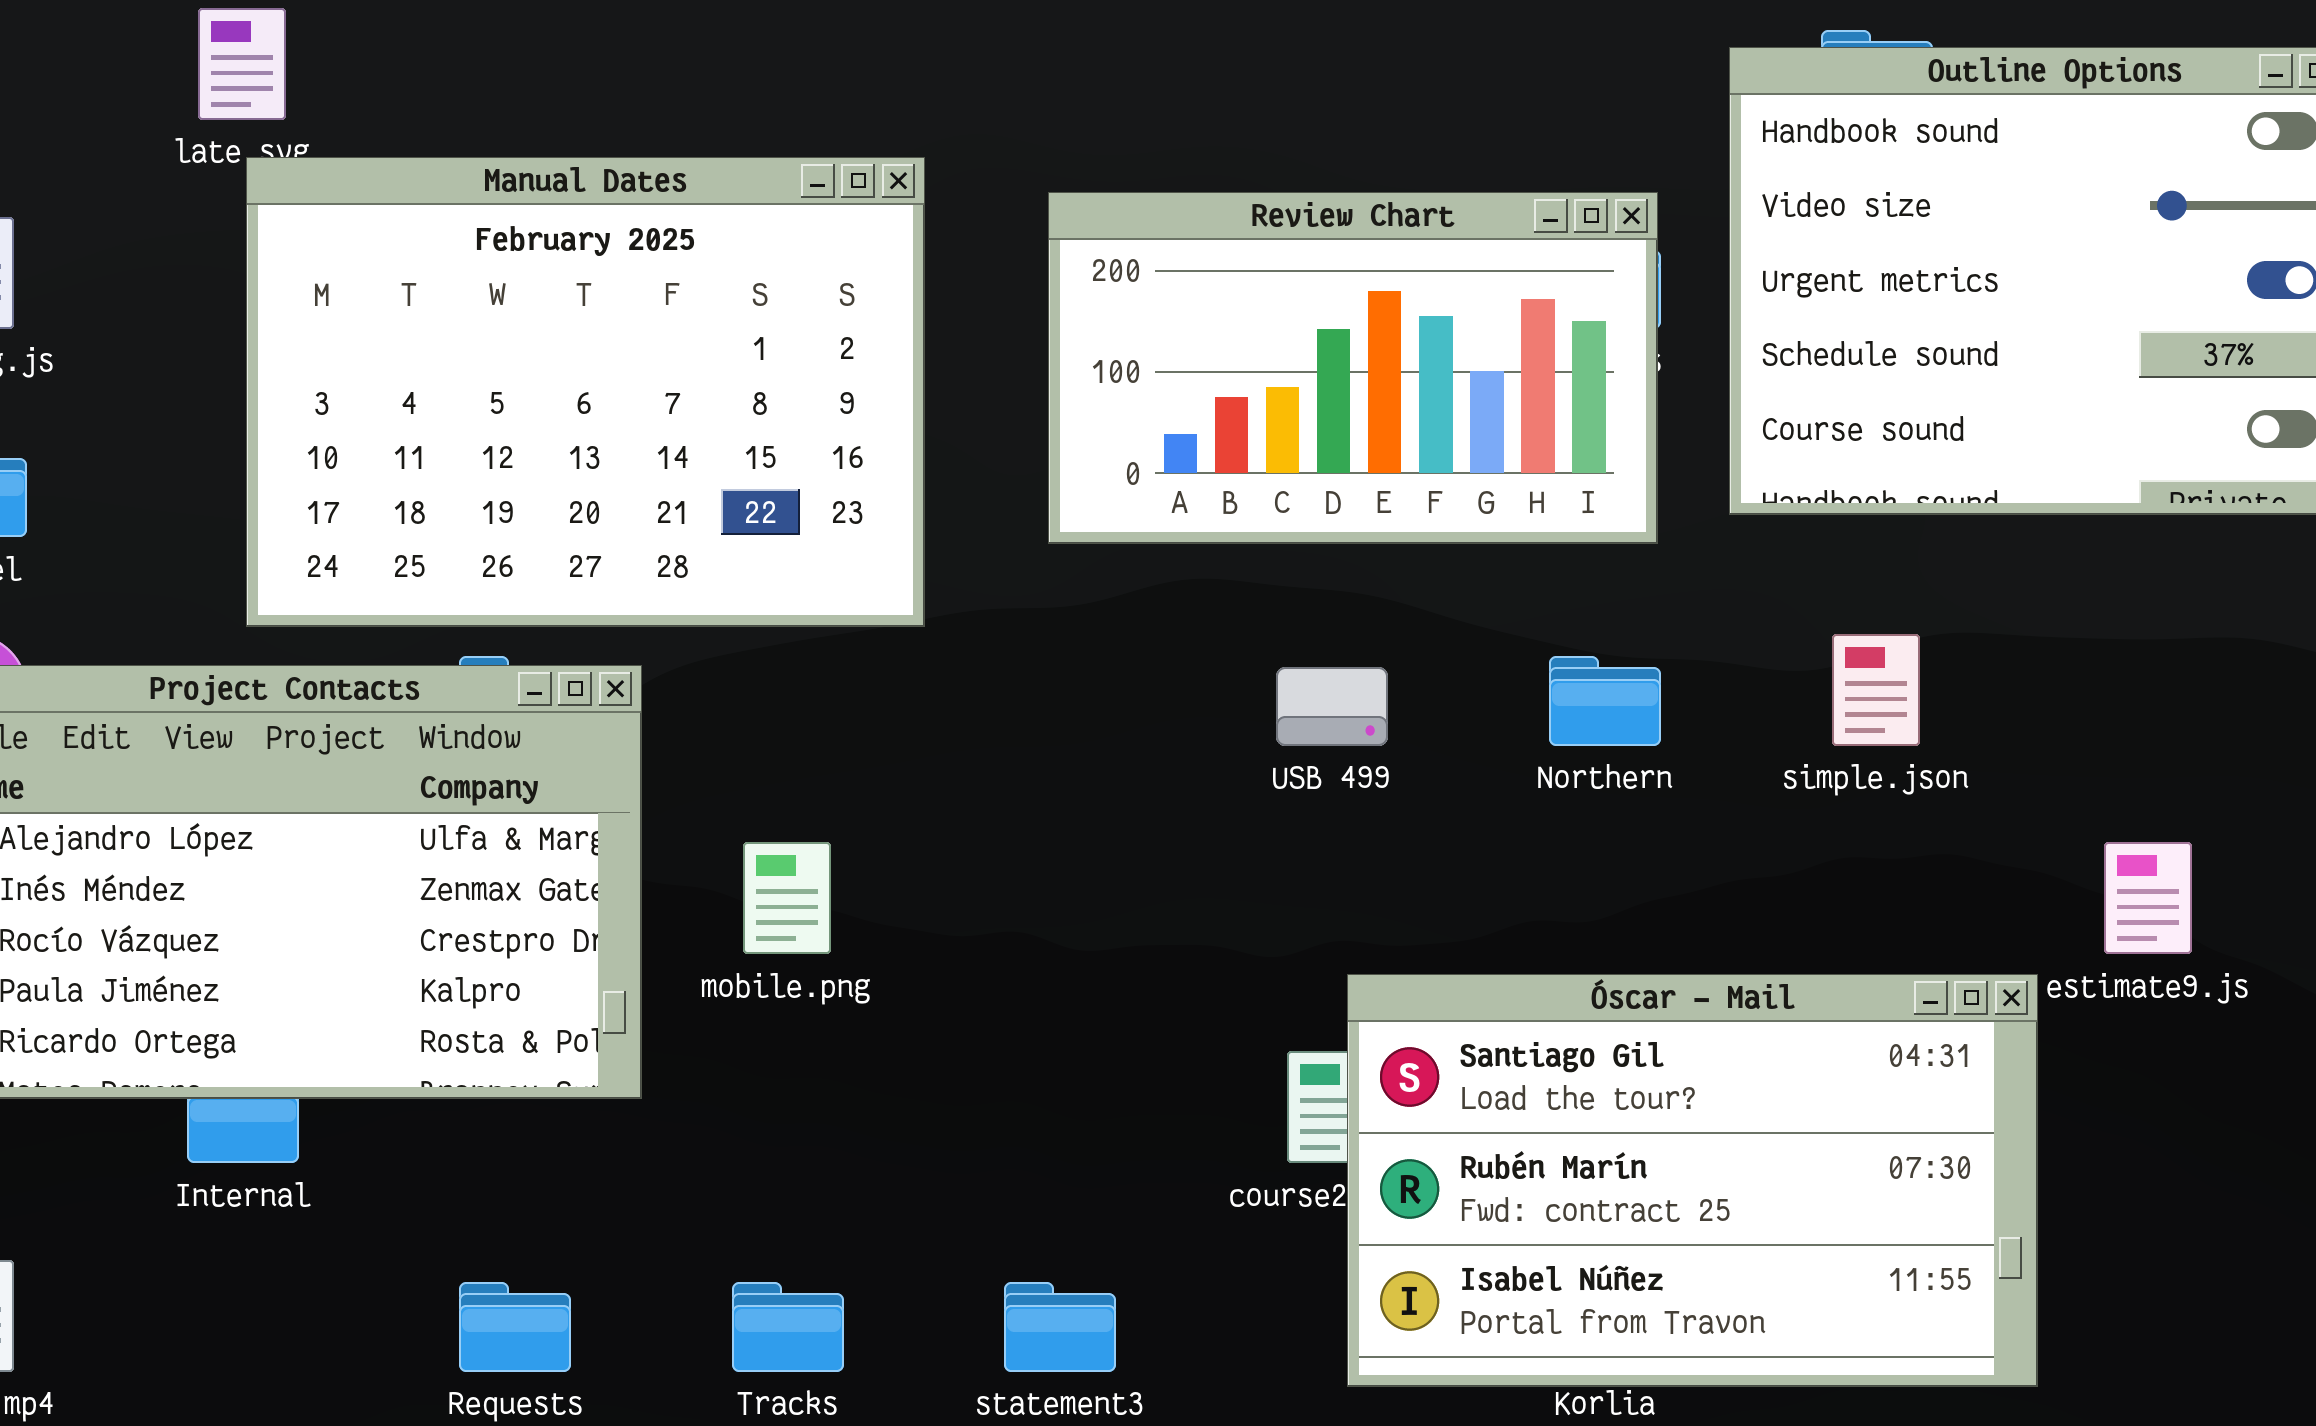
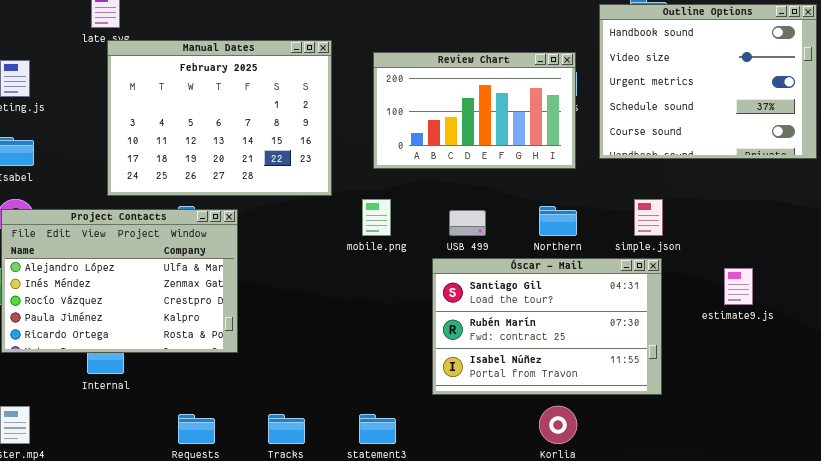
mobile.png: [743,842,831,954] -> [362,199,391,236], moved
Óscar - Mail: [1347,974,2038,1387] -> [432,258,662,395], moved

